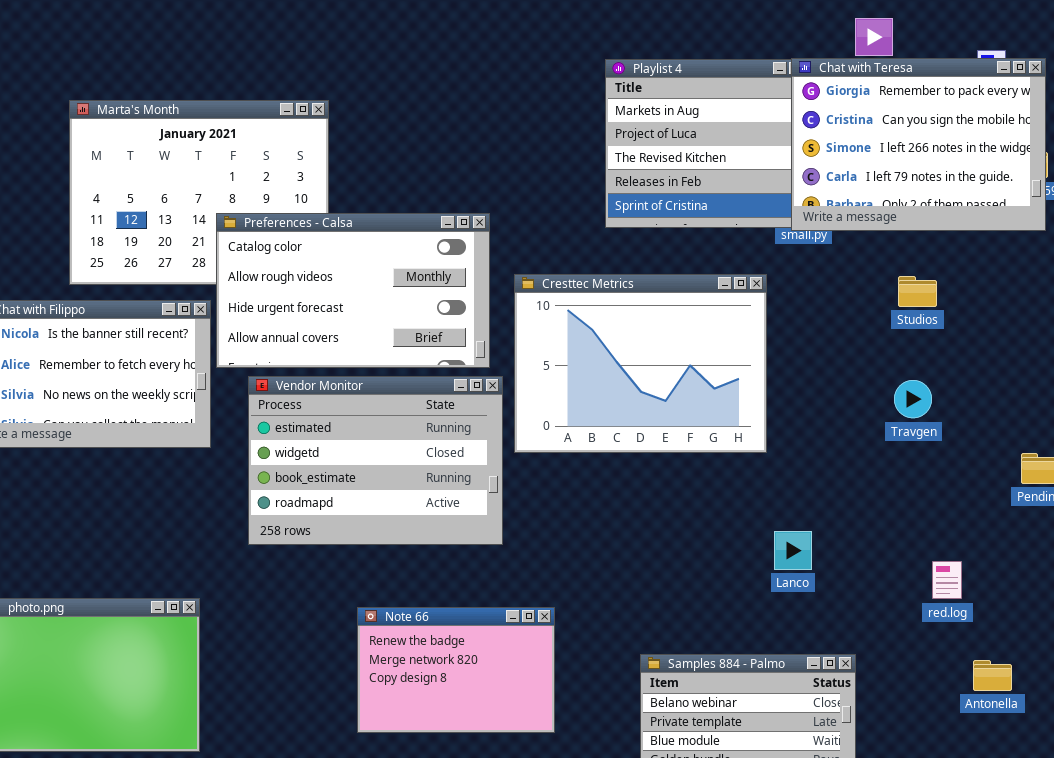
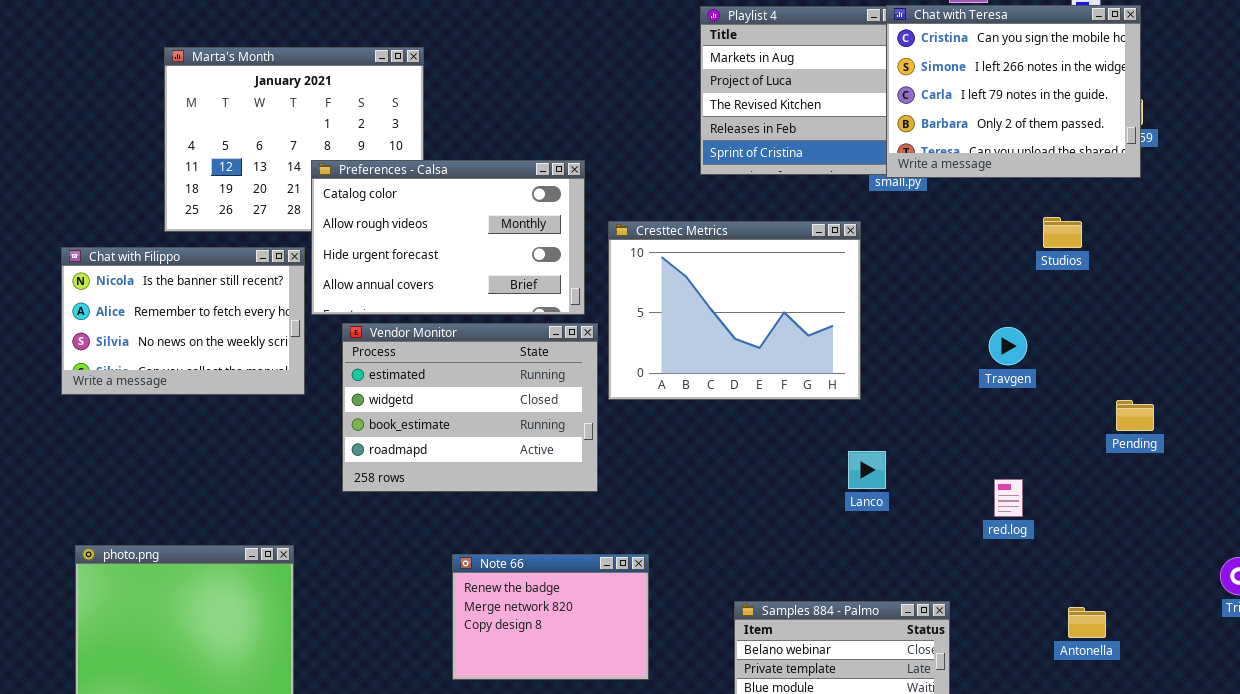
Chat with Teresa: [791,58,1046,231] -> [886,5,1141,178], scrolled down 1 row
Studios: [898,276,937,307] -> [1043,217,1082,248], moved
Lanco: [774,531,812,570] -> [848,451,886,489], moved
red.log: [932,561,962,599] -> [994,479,1023,517], moved

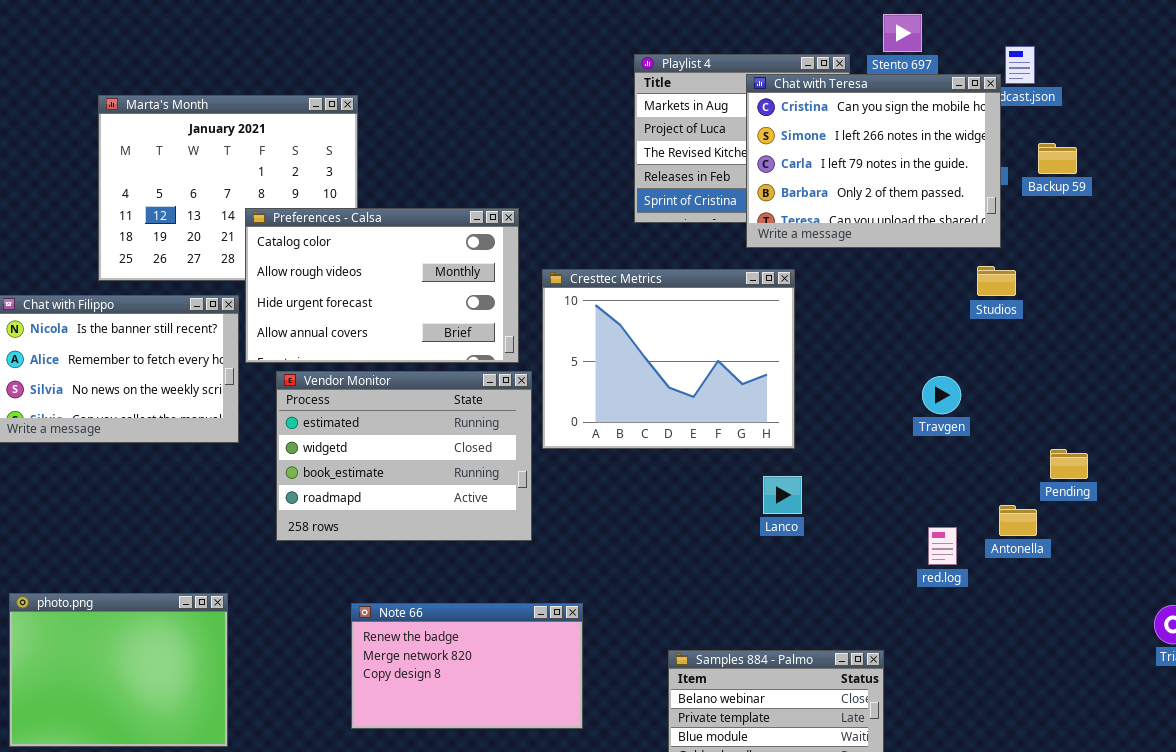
Chat with Teresa: [886,5,1141,178] -> [746,74,1001,248], moved
Lanco: [848,451,886,489] -> [763,476,802,514], moved
Note 66: [452,554,649,680] -> [351,603,583,729], resized
Antonella: [1068,607,1106,638] -> [999,505,1037,536], moved

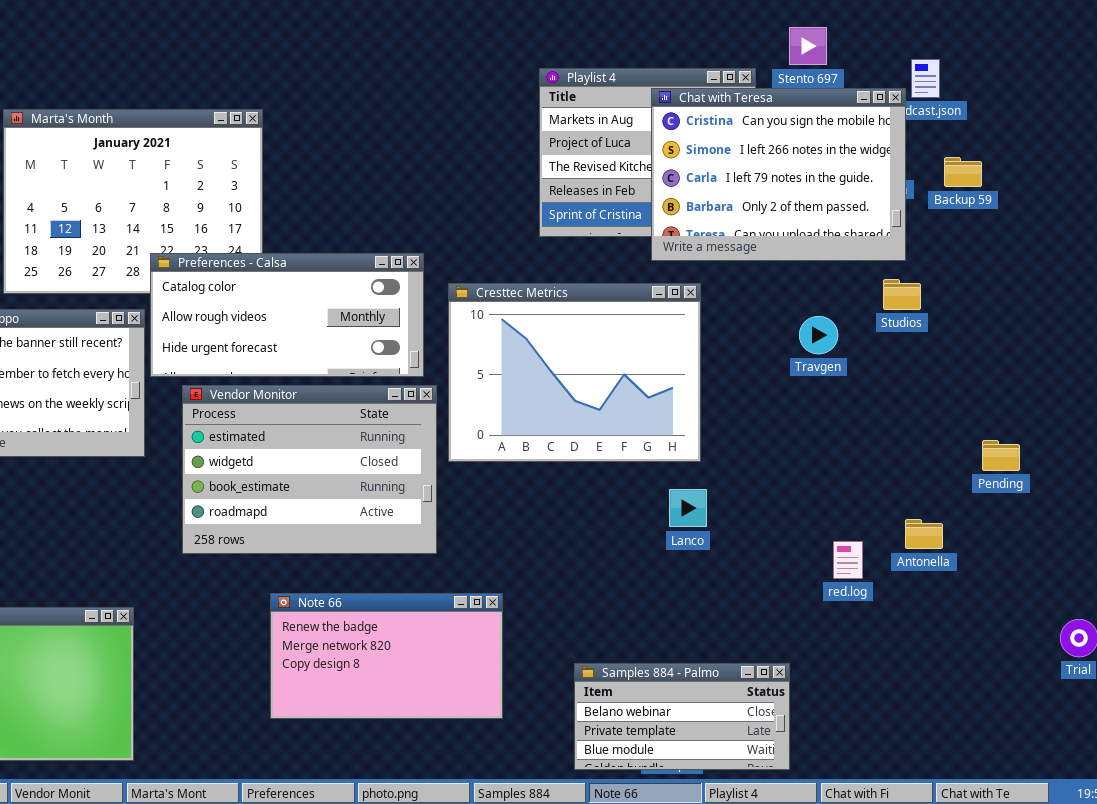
Preferences - Calsa: [245,208,519,363] -> [150,253,424,377], resized
Travgen: [922,376,961,414] -> [799,316,838,354], moved
Pending: [1050,449,1088,479] -> [982,440,1020,471], moved
Note 66: [351,603,583,729] -> [270,593,503,719], moved

